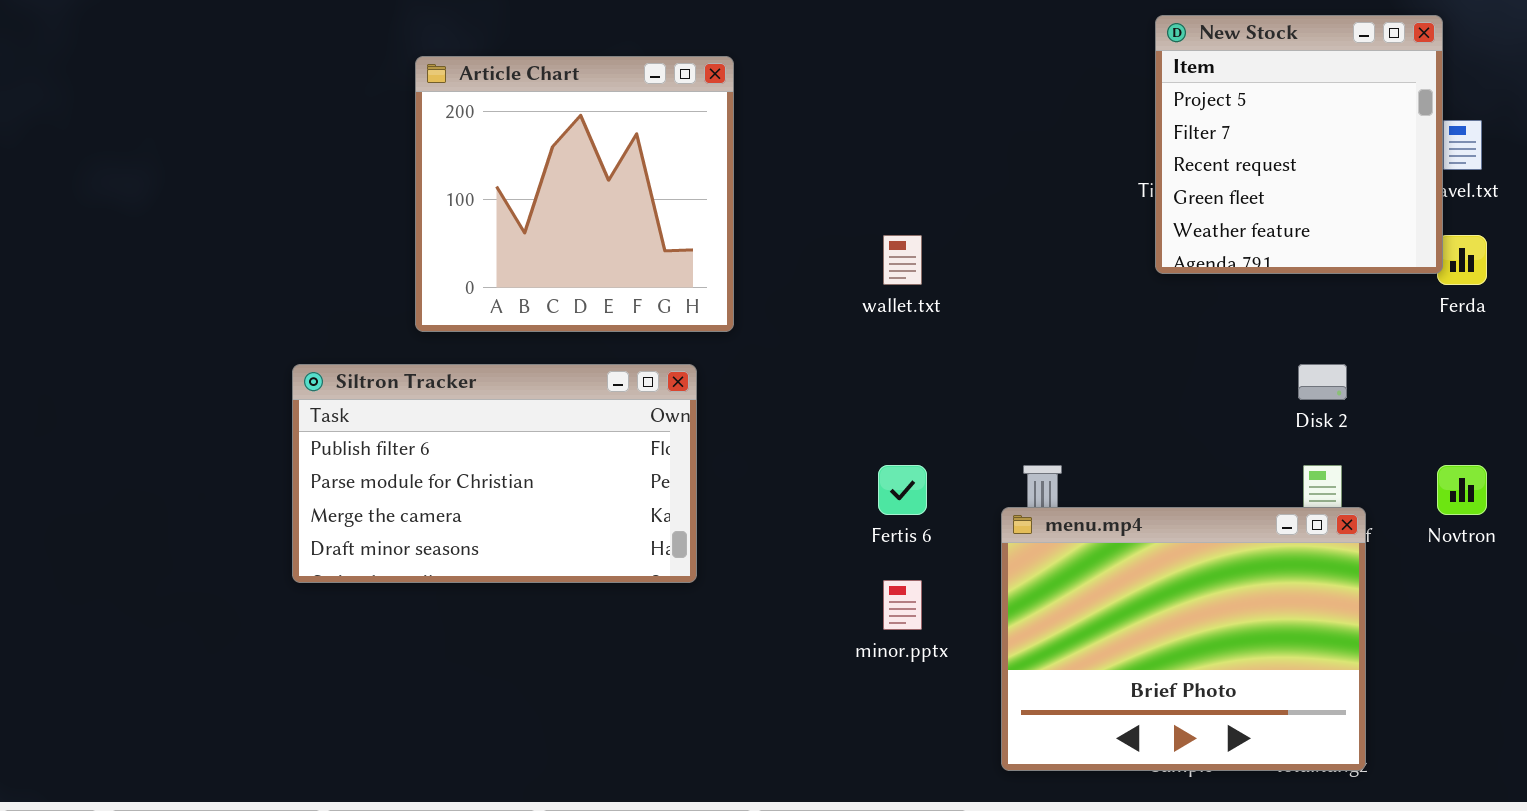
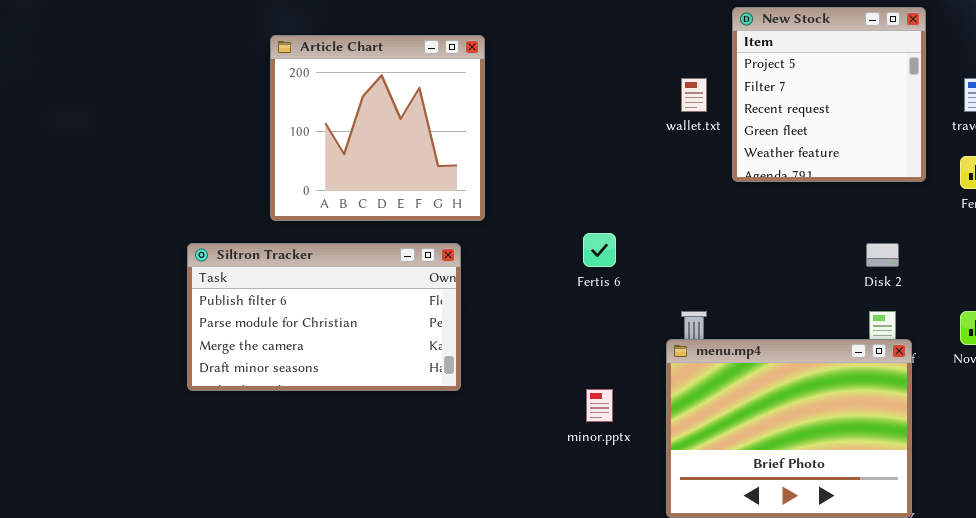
New Stock: [1155,15,1443,274] -> [732,7,926,182], moved
wallet.txt: [883,235,922,285] -> [681,78,707,112], moved
Fertis 6: [878,465,927,515] -> [583,233,616,267], moved

